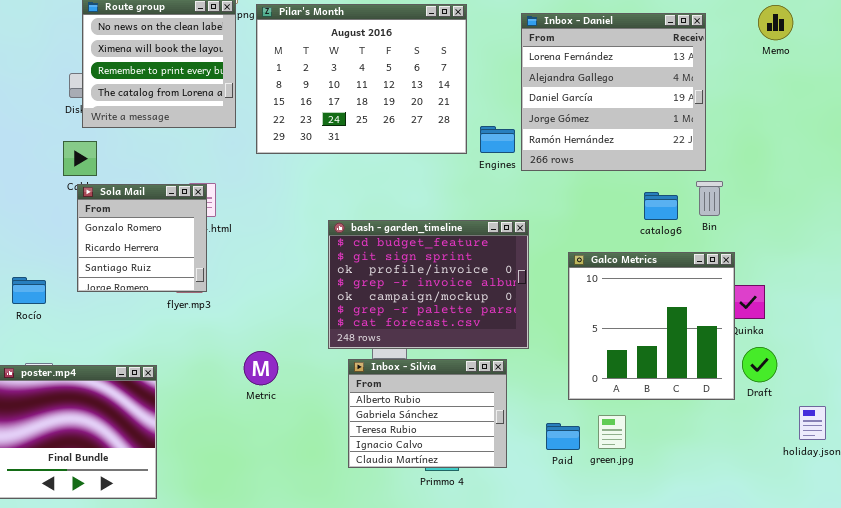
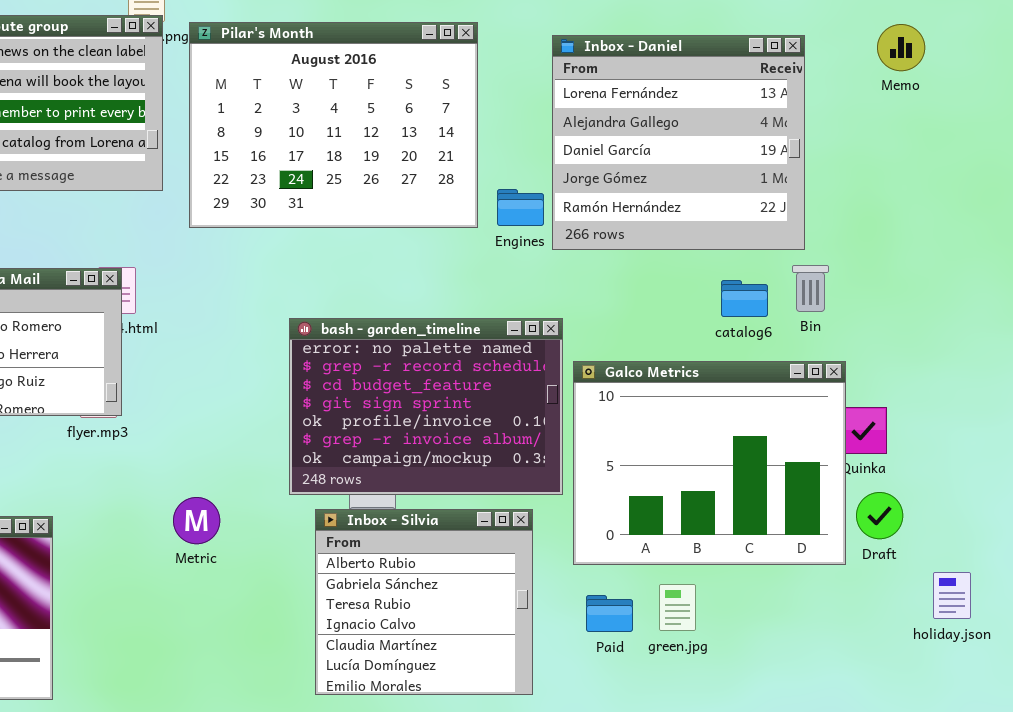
bash - garden_timeline: [328,220,529,349] -> [289,318,563,495], scrolled up 2 rows
Galco Metrics: [568,252,735,400] -> [573,361,846,565], resized
Inbox - Silvia: [348,359,507,468] -> [315,509,533,695], resized

